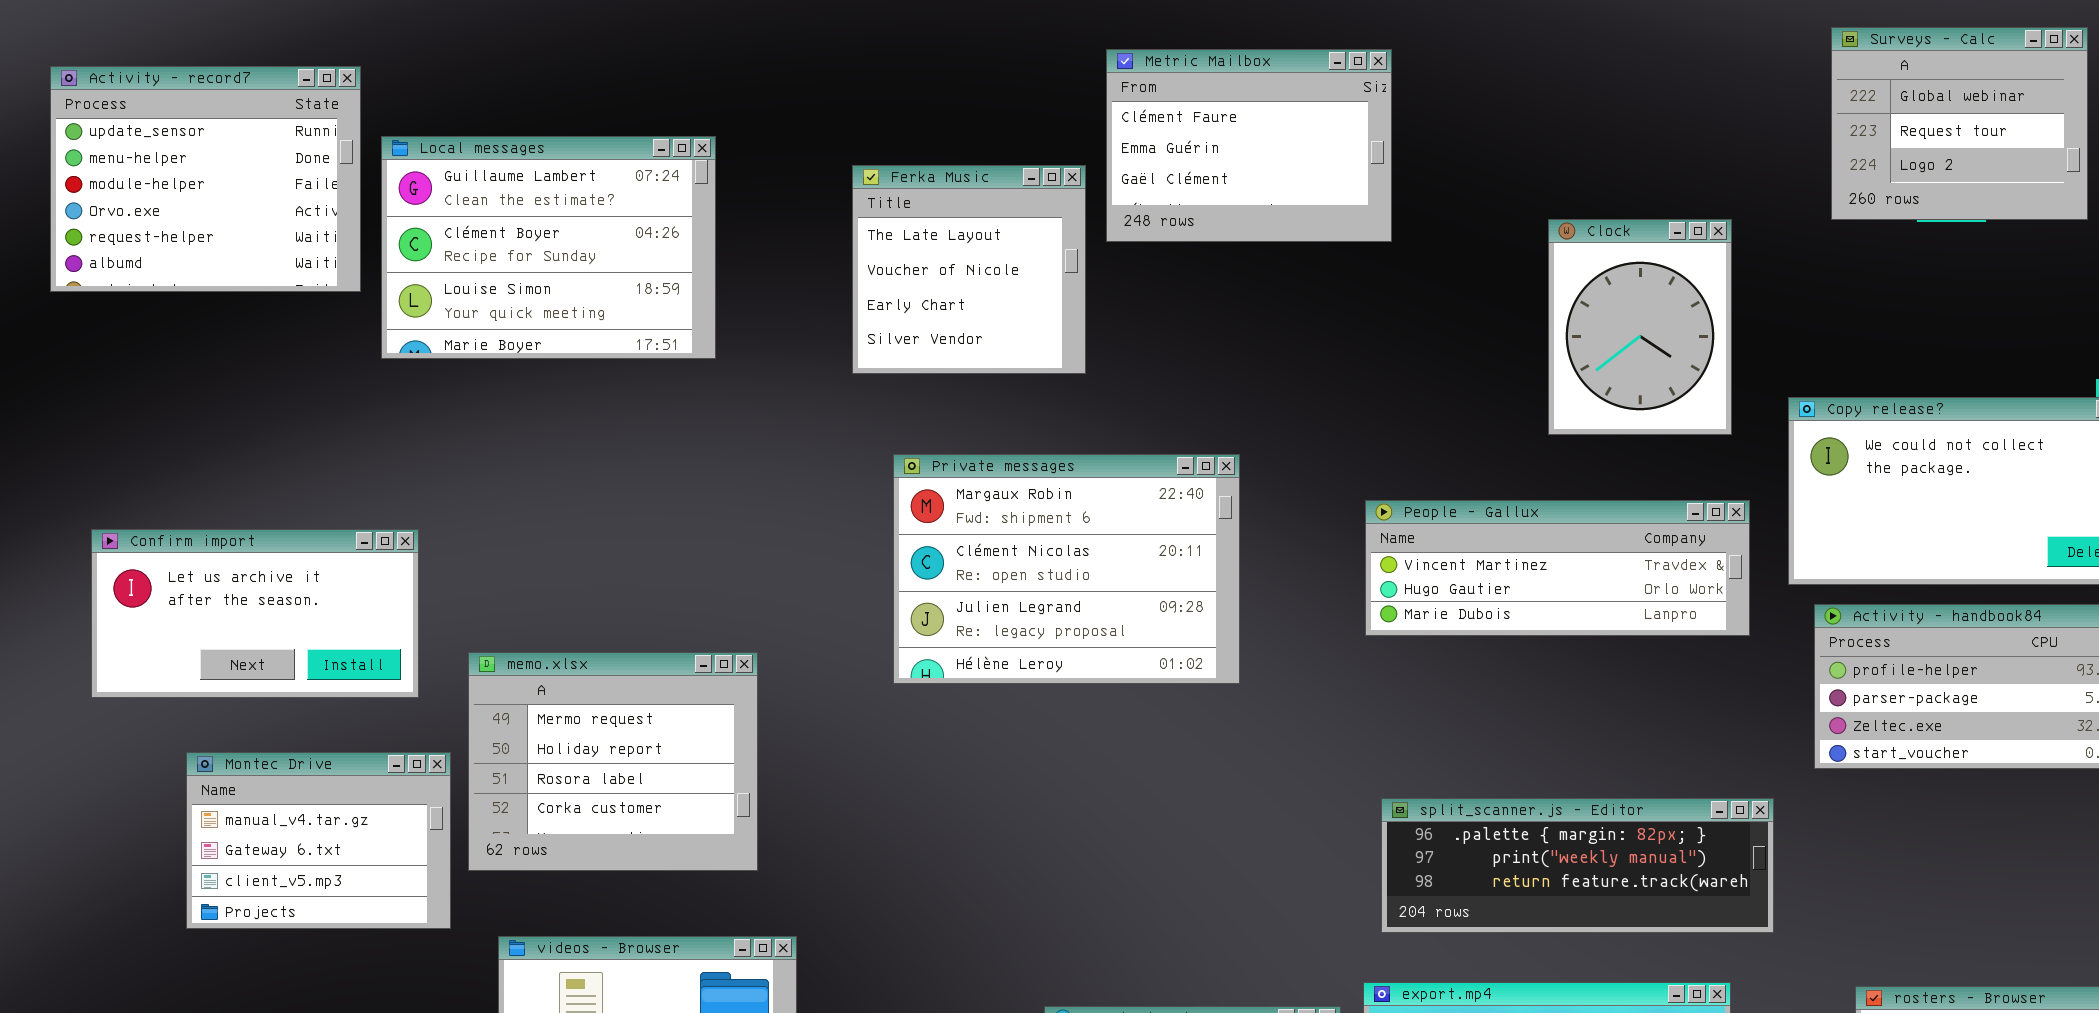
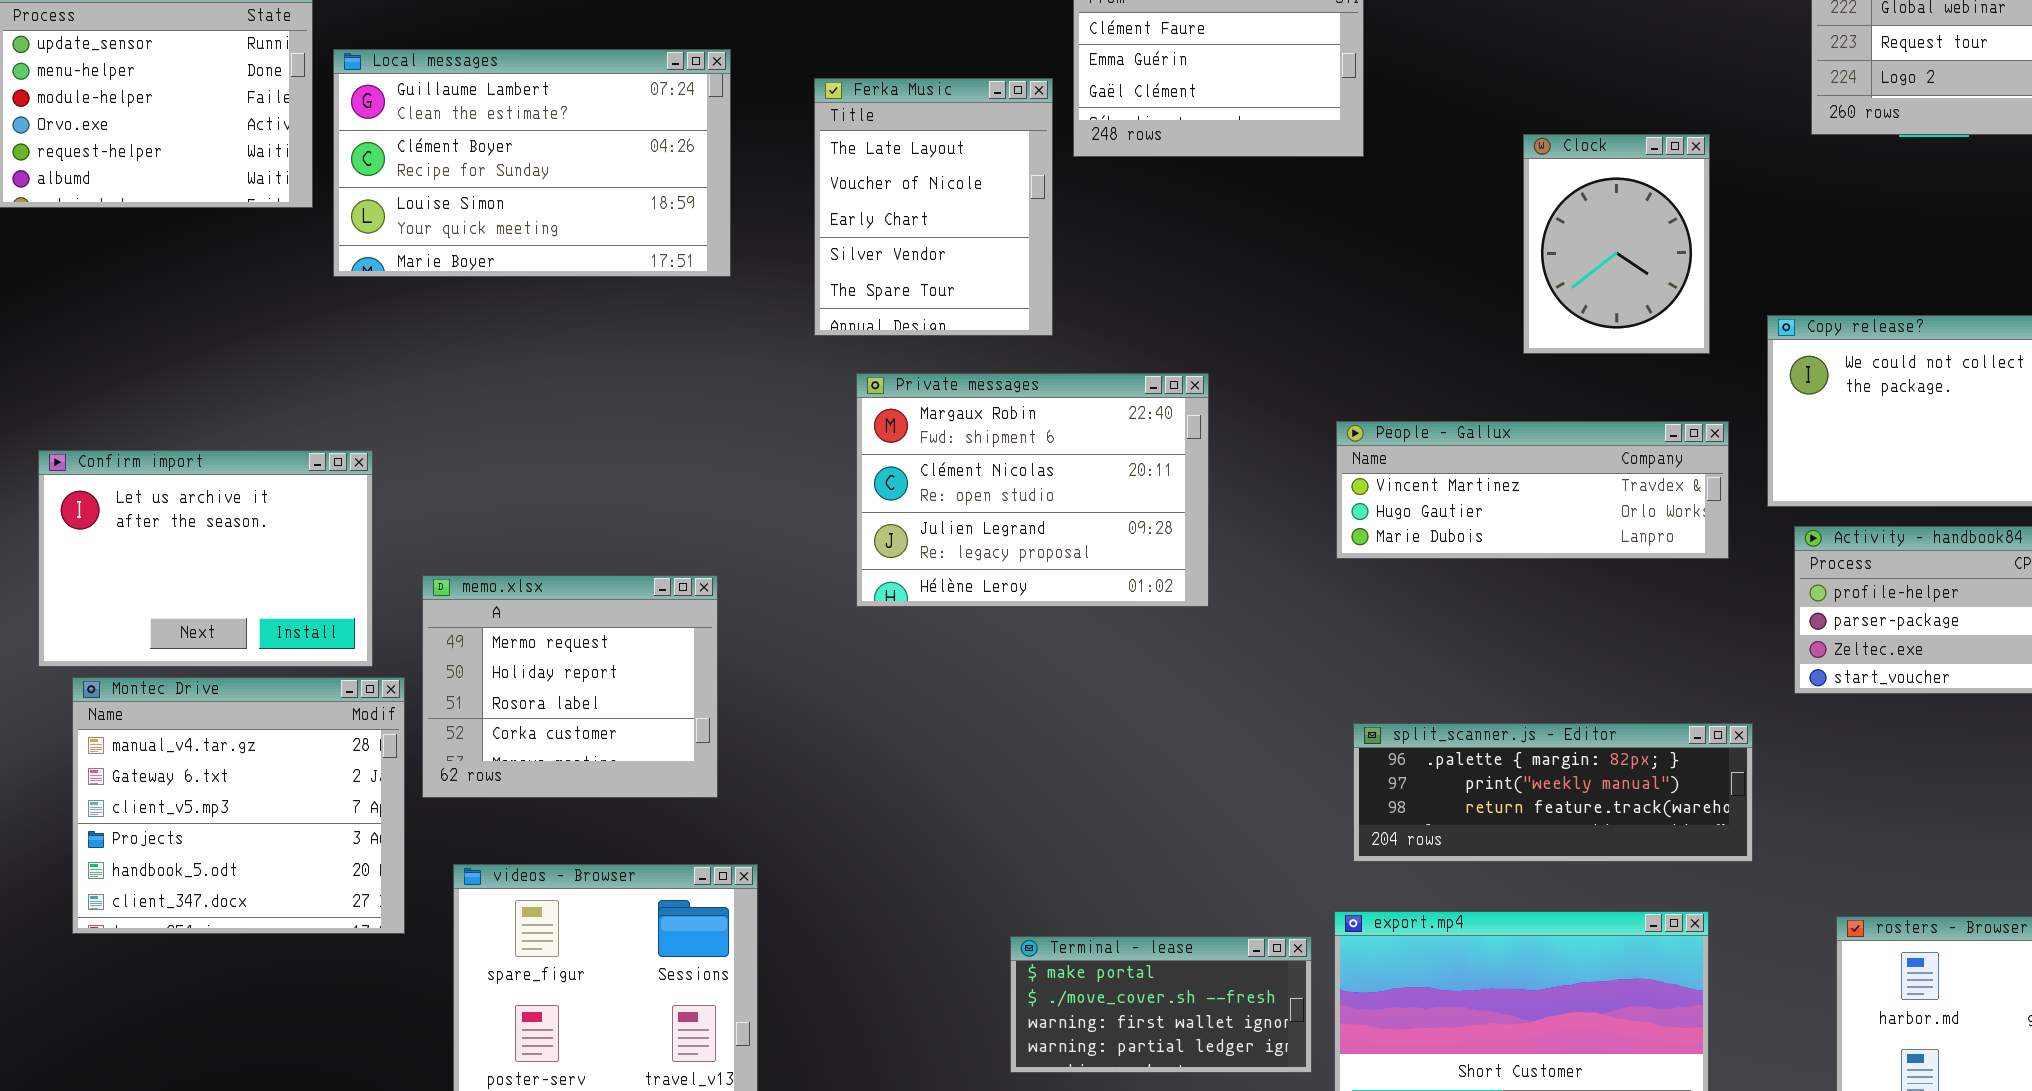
Local messages: [381,136,716,359] -> [333,49,731,277], resized
Ferka Music: [852,165,1086,374] -> [814,78,1053,336], resized
Confirm import: [91,529,419,698] -> [38,450,373,667], resized
Montec Drive: [186,752,451,929] -> [72,677,405,934], resized

